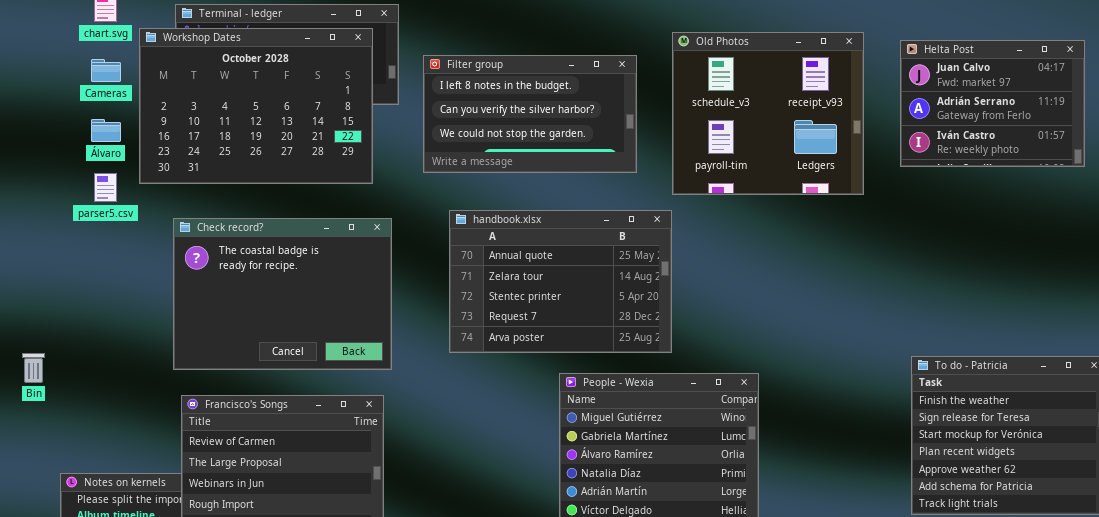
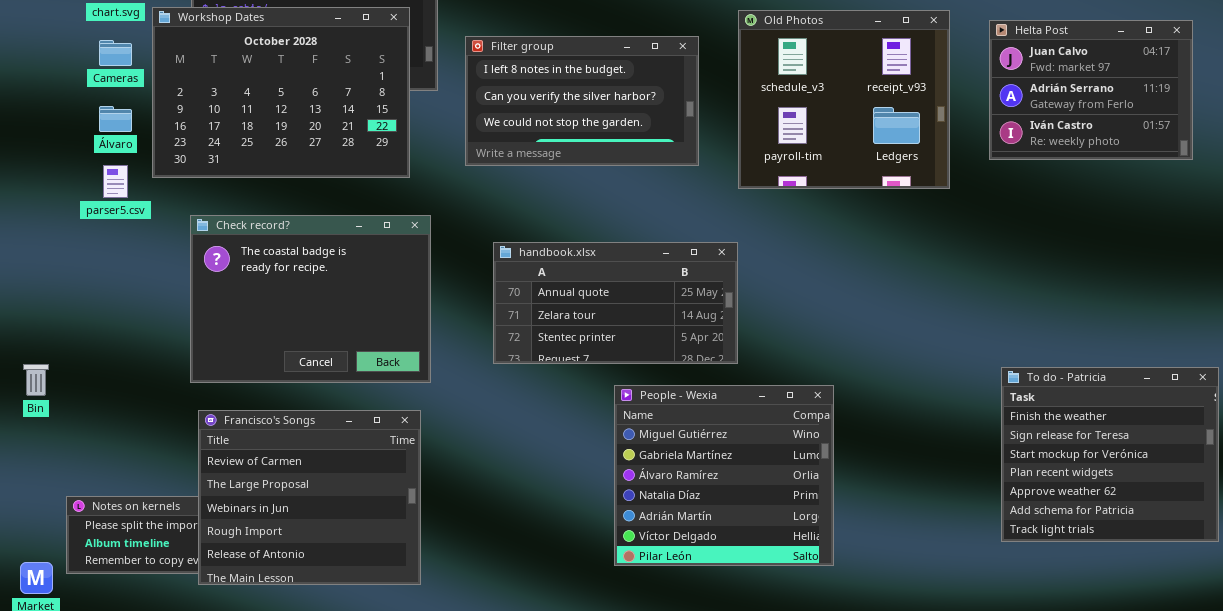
handbook.xlsx: [449,210,672,353] -> [493,242,738,364], resized

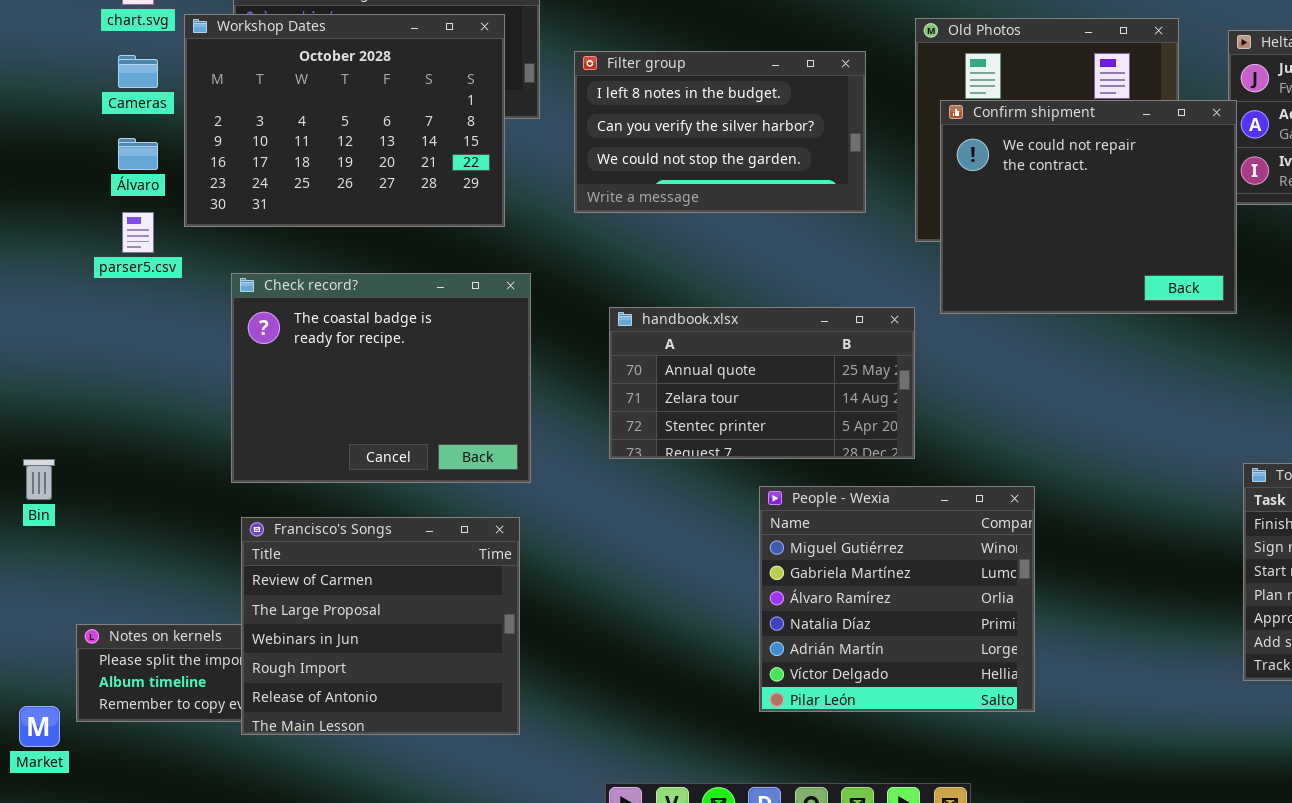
Confirm shipment: none -> [940,100,1237,314], opened

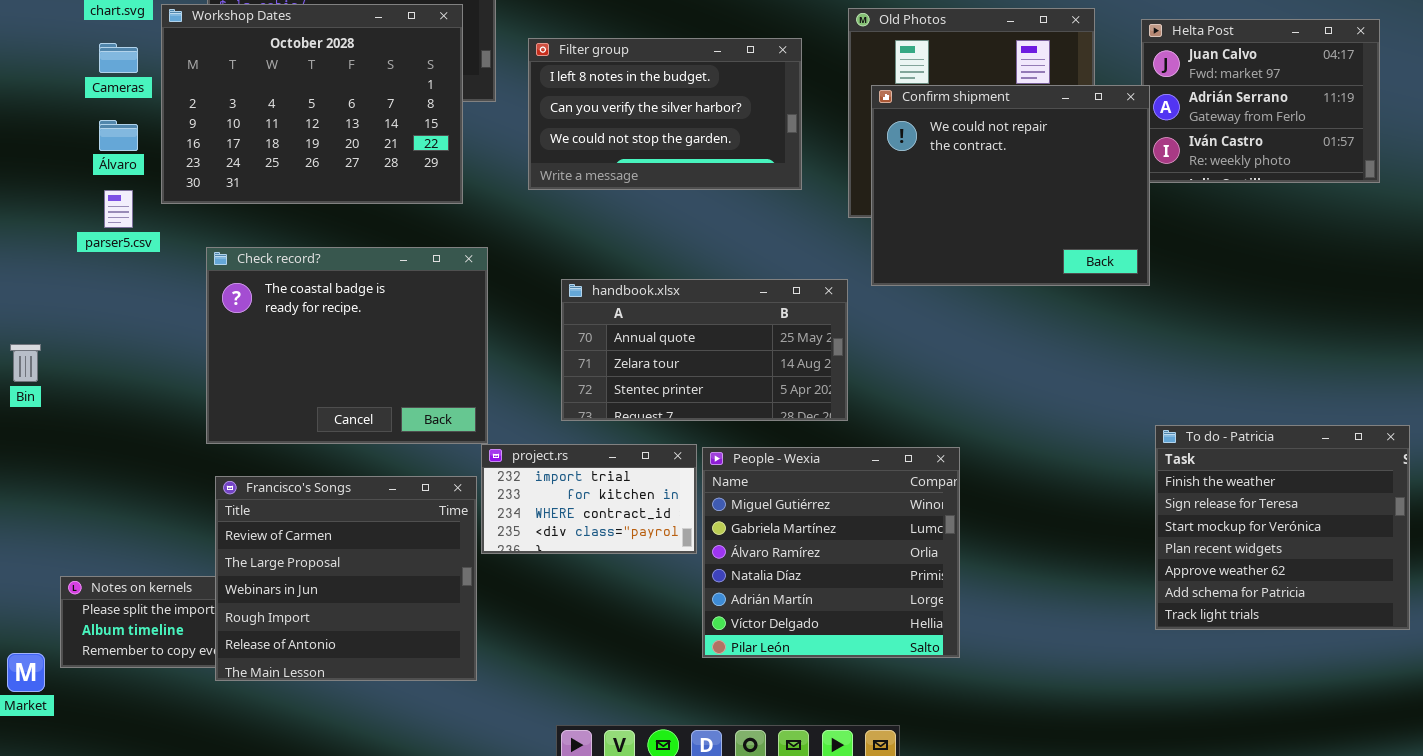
Bin: [23,459,55,500] -> [10,344,41,382], moved
project.rs: none -> [481,444,697,554], opened

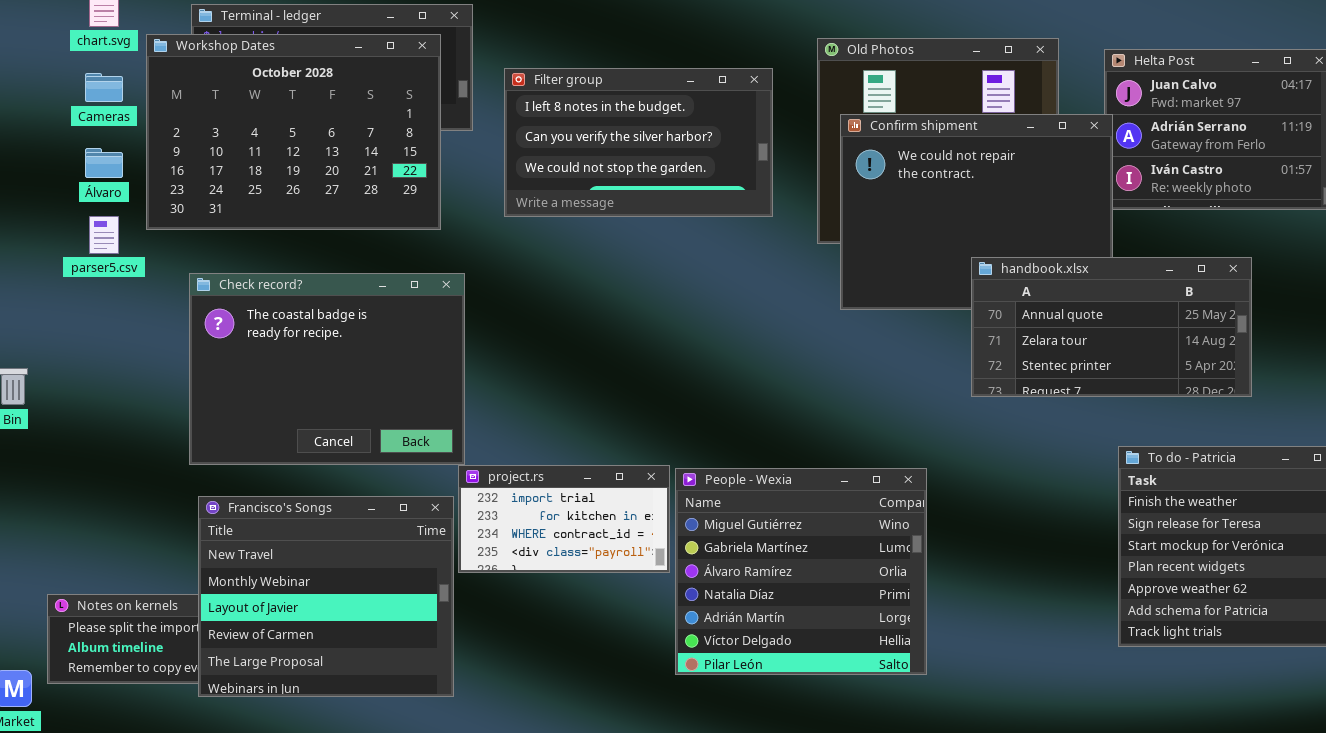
handbook.xlsx: [561,279,848,421] -> [971,257,1252,397], moved
Francisco's Songs: [215,476,477,681] -> [198,496,454,697], scrolled up 3 rows

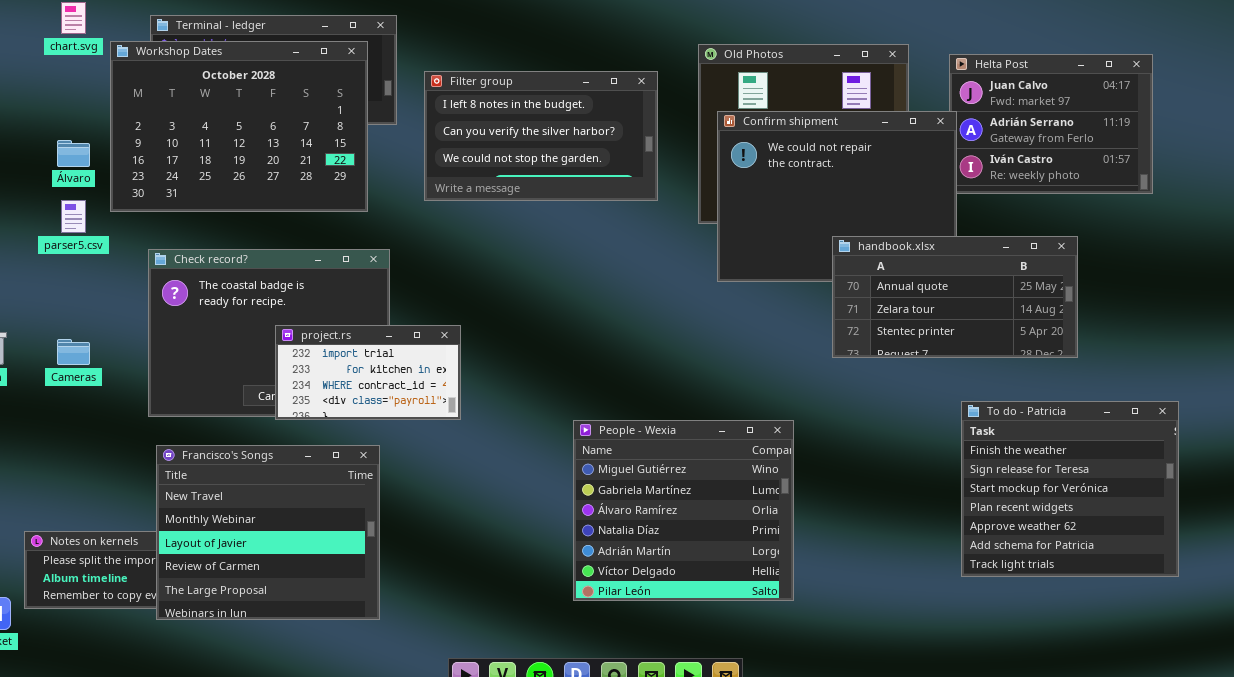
Cameras: [85,73,123,102] -> [57,339,90,365], moved
project.rs: [458,465,670,573] -> [275,325,461,420], moved

